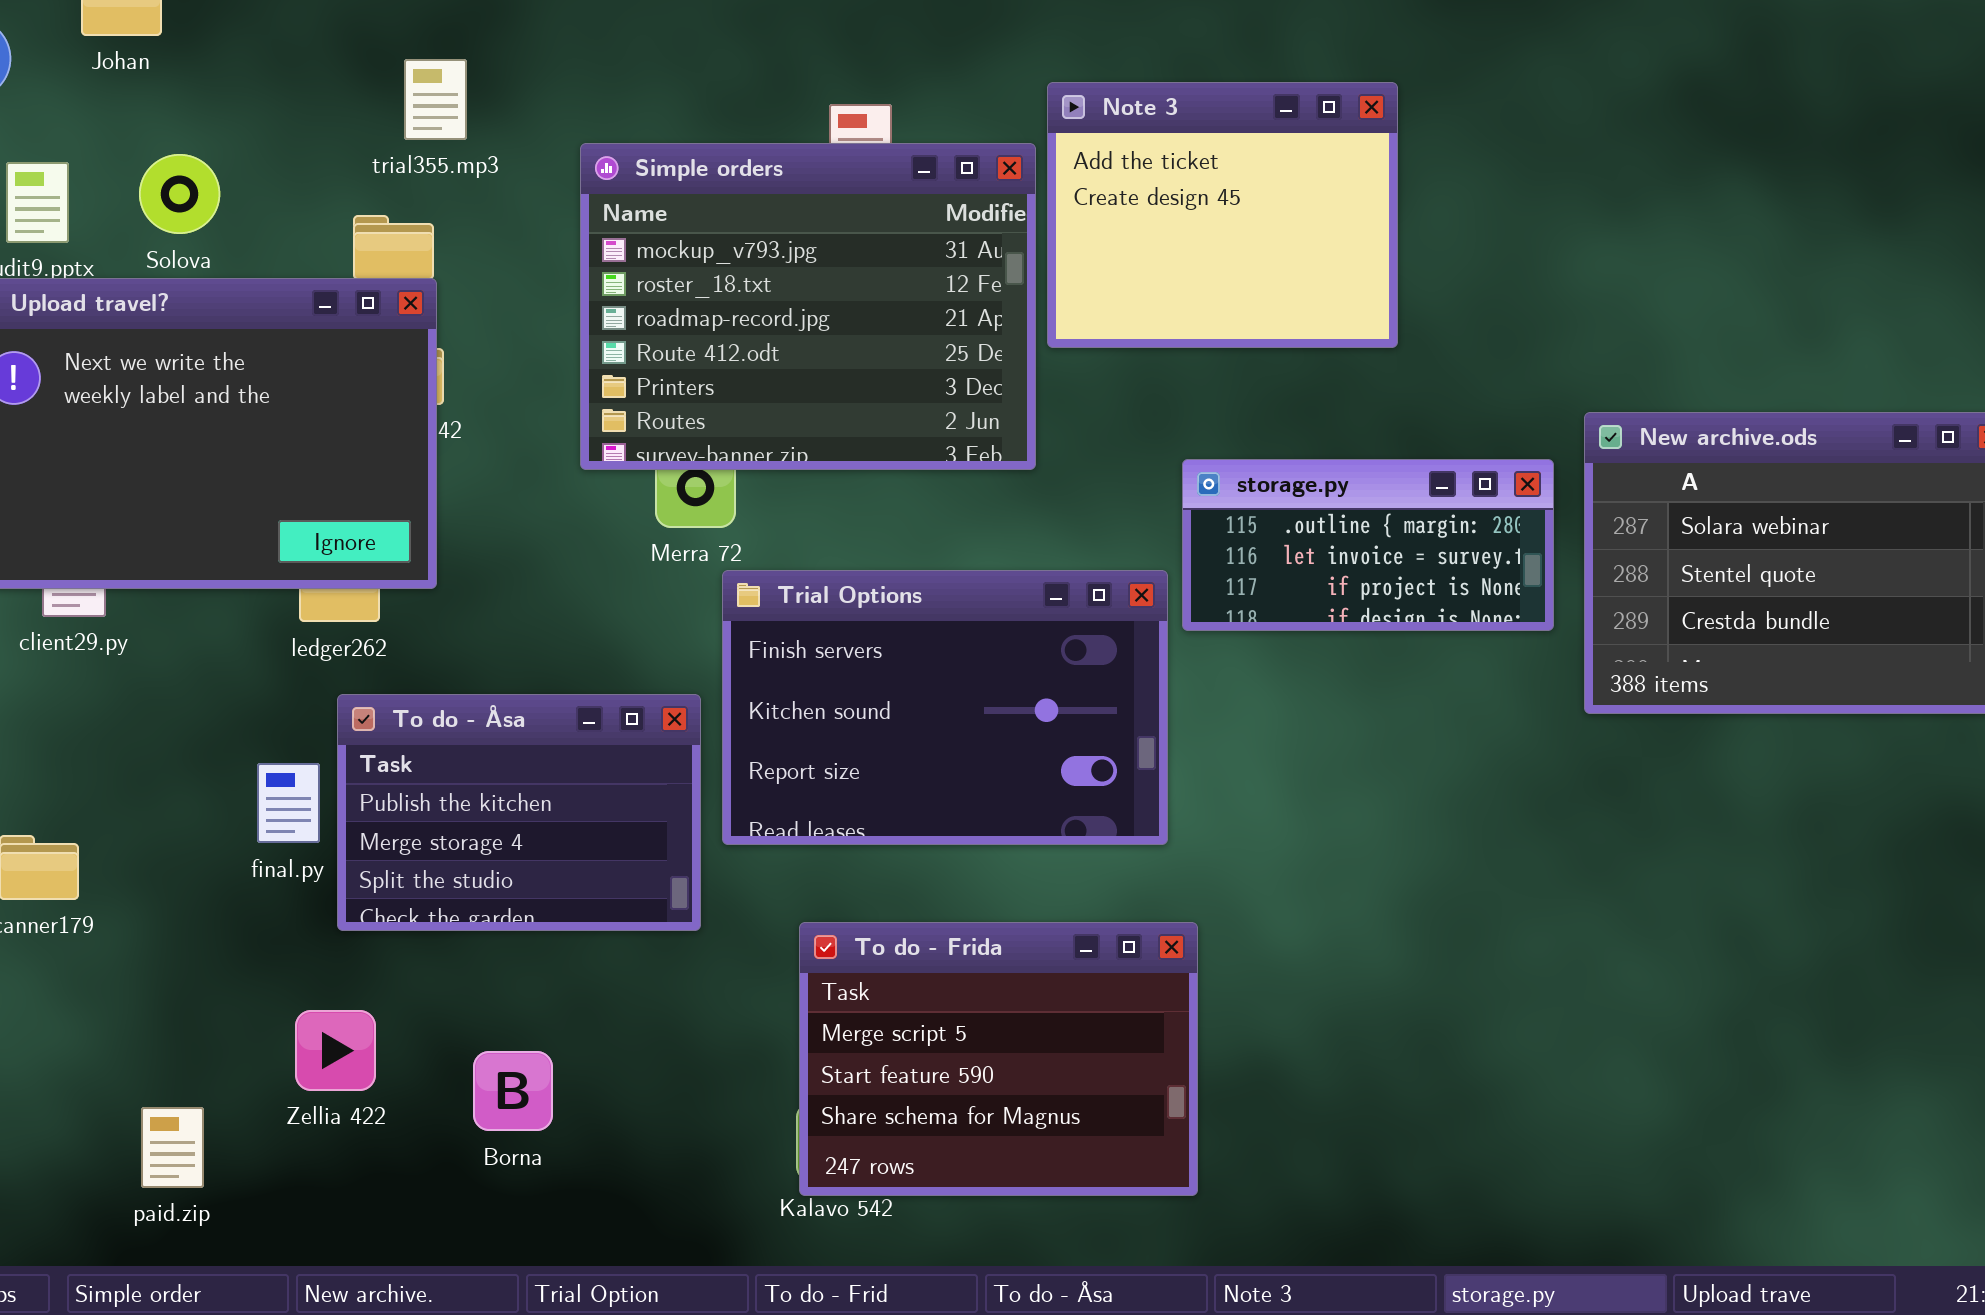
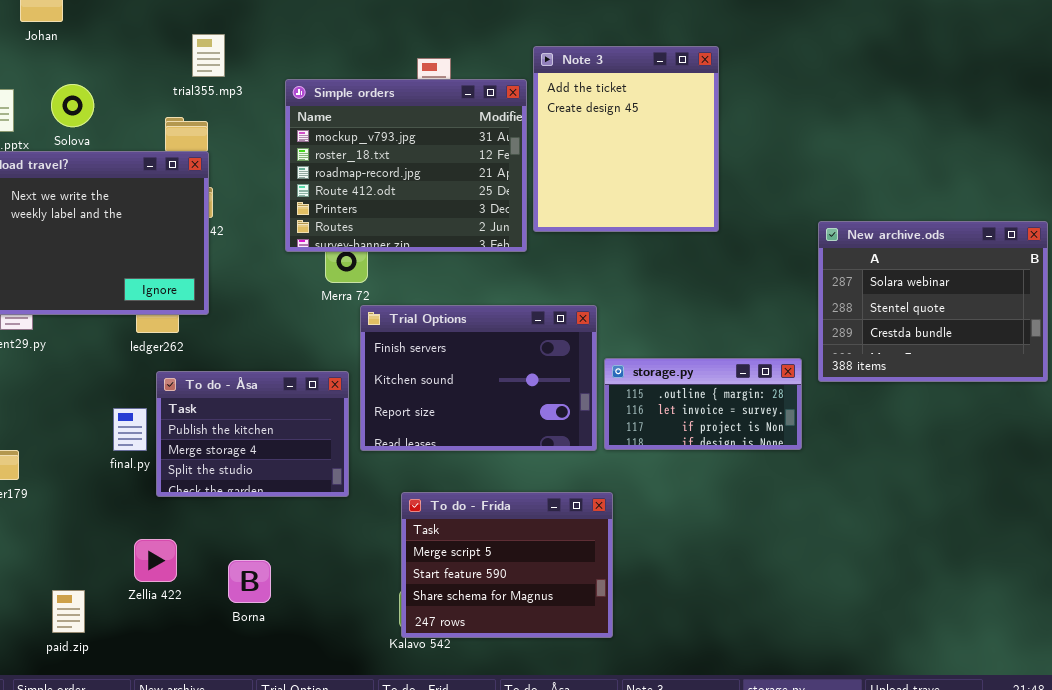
Note 3: [1047,82,1398,348] -> [533,46,719,232], resized
storage.py: [1182,459,1554,631] -> [604,358,802,450], moved

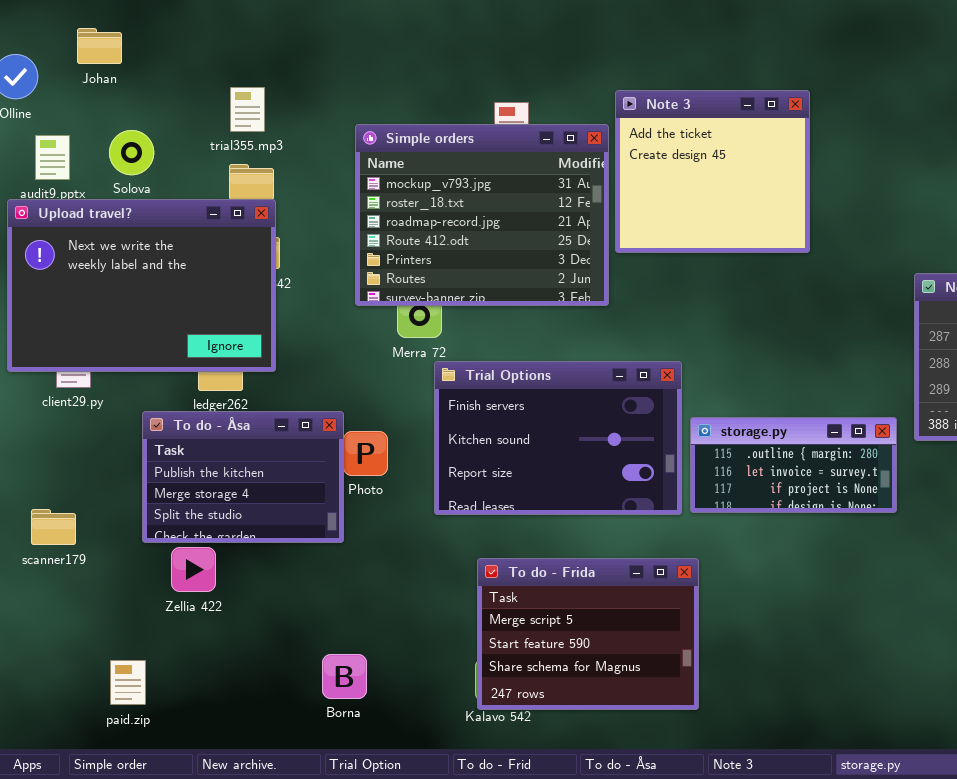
trial355.mp3: [192,34,225,77] -> [230,87,265,132], moved
Note 3: [533,46,719,232] -> [615,90,810,253], resized
To do - Åsa: [156,371,349,497] -> [142,411,344,543], moved
Zellia 422: [134,539,177,582] -> [171,547,216,592], moved
Borna: [228,560,271,603] -> [322,654,367,699], moved

